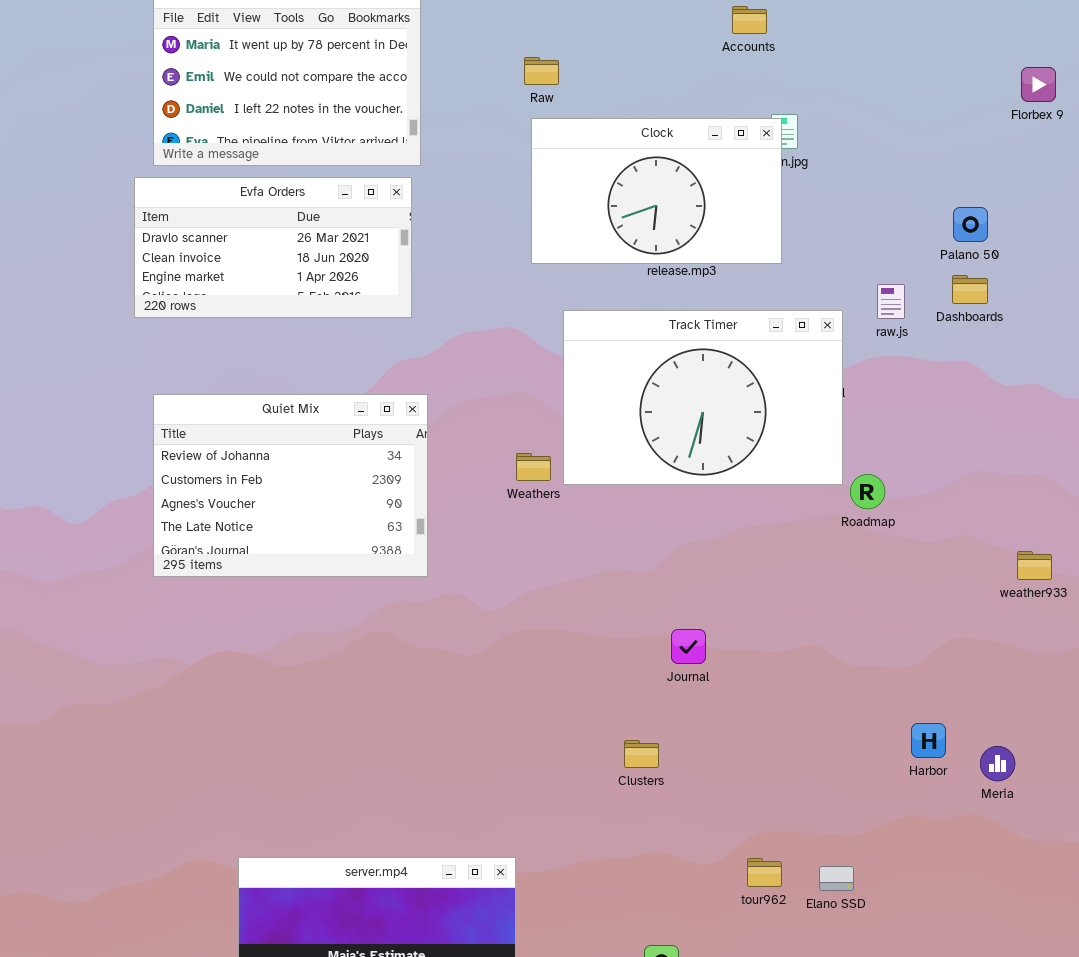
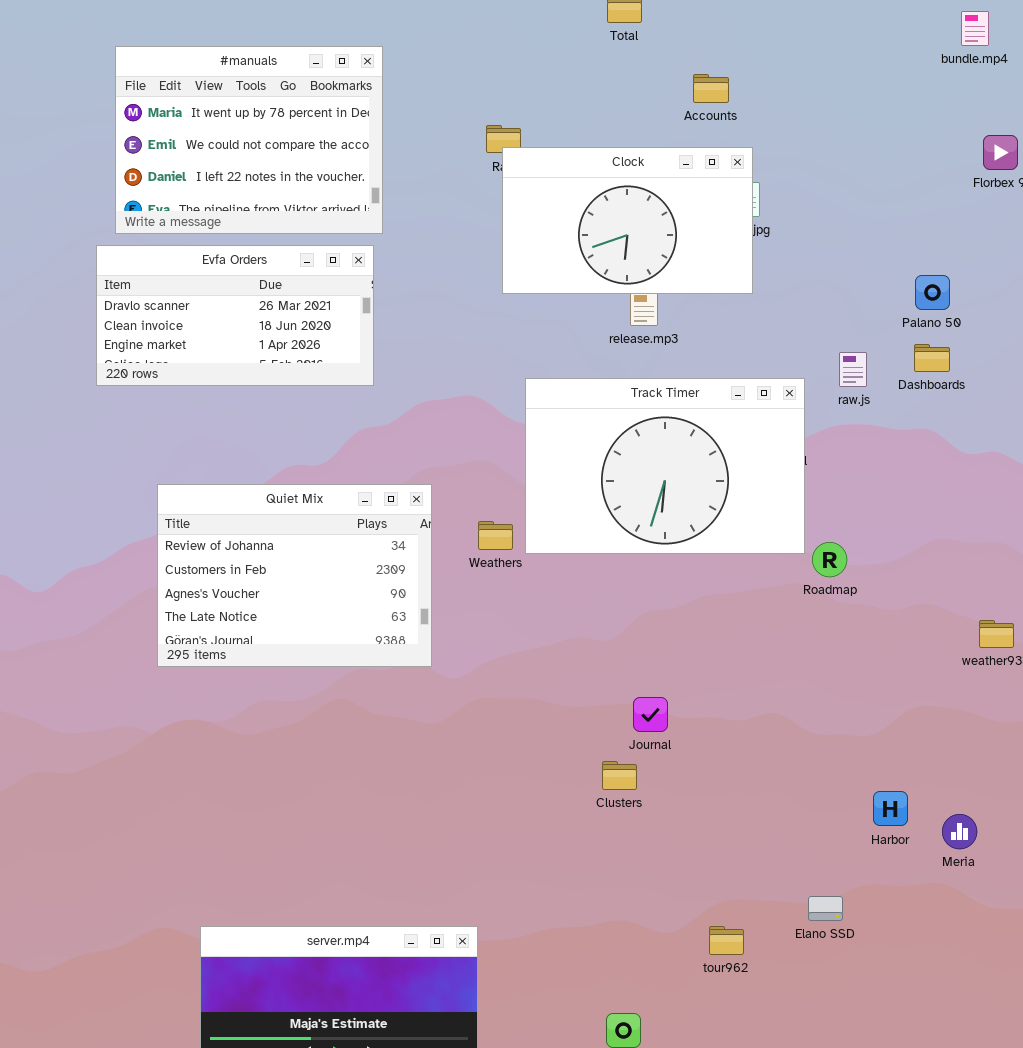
Clock: [531,118,782,264] -> [502,147,753,294], moved
Quiet Mix: [153,394,428,577] -> [157,484,432,667], moved
Clusters: [624,740,659,768] -> [602,761,637,790], moved
Elano SSD: [819,866,854,891] -> [808,896,843,921], moved

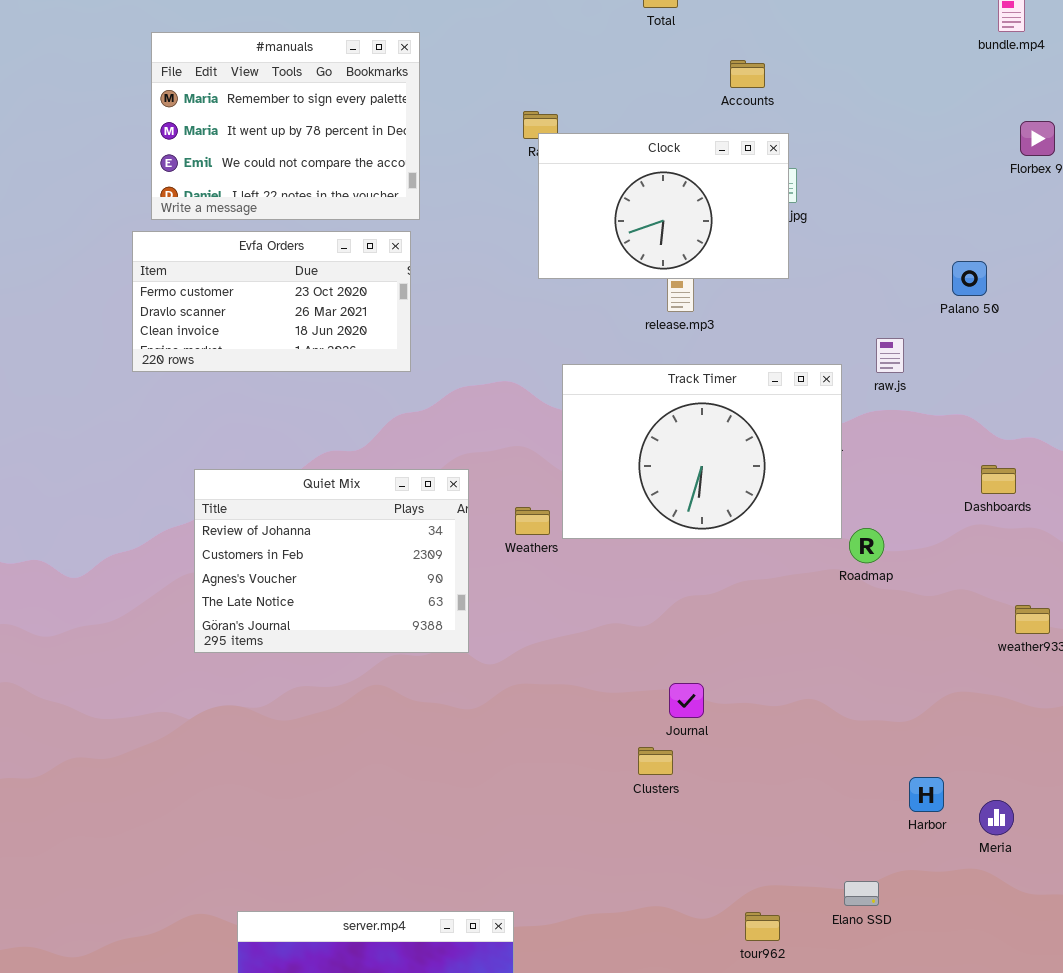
#manuals: [115,46,383,234] -> [151,32,420,220], scrolled up 1 row
Evfa Orders: [96,245,374,386] -> [132,231,411,372], scrolled up 1 row
Dashboards: [914,344,950,372] -> [981,465,1016,494], moved

